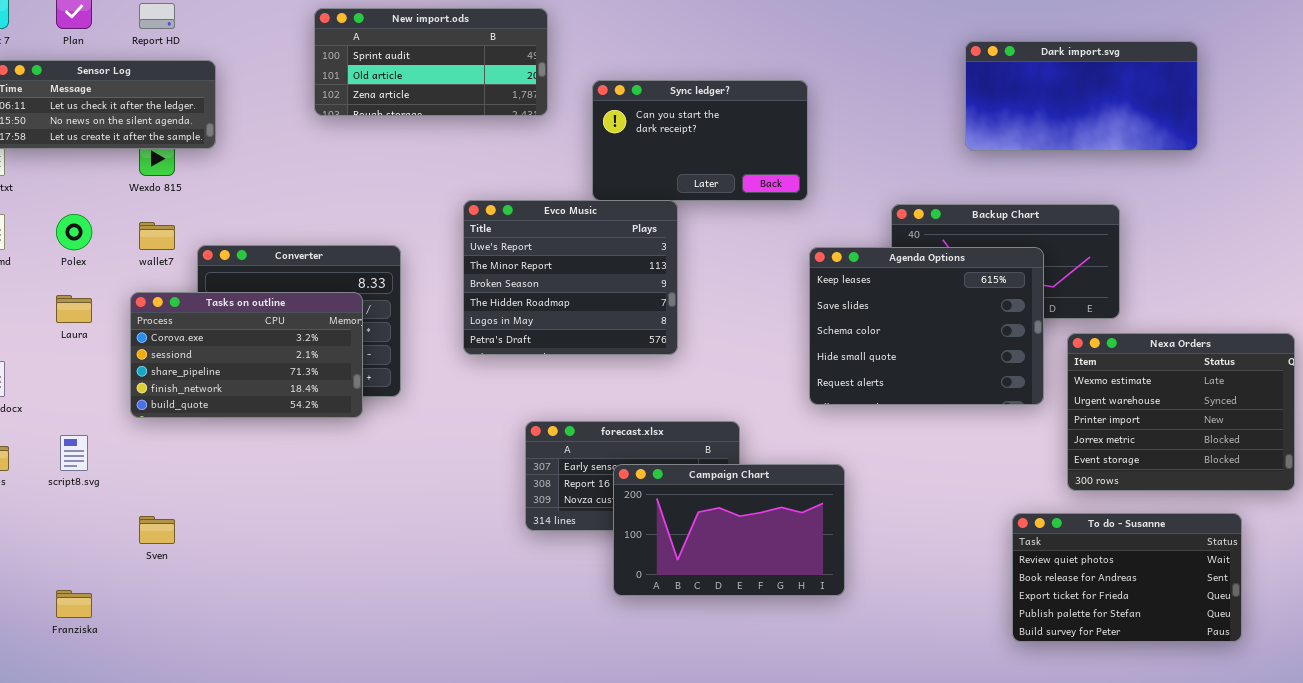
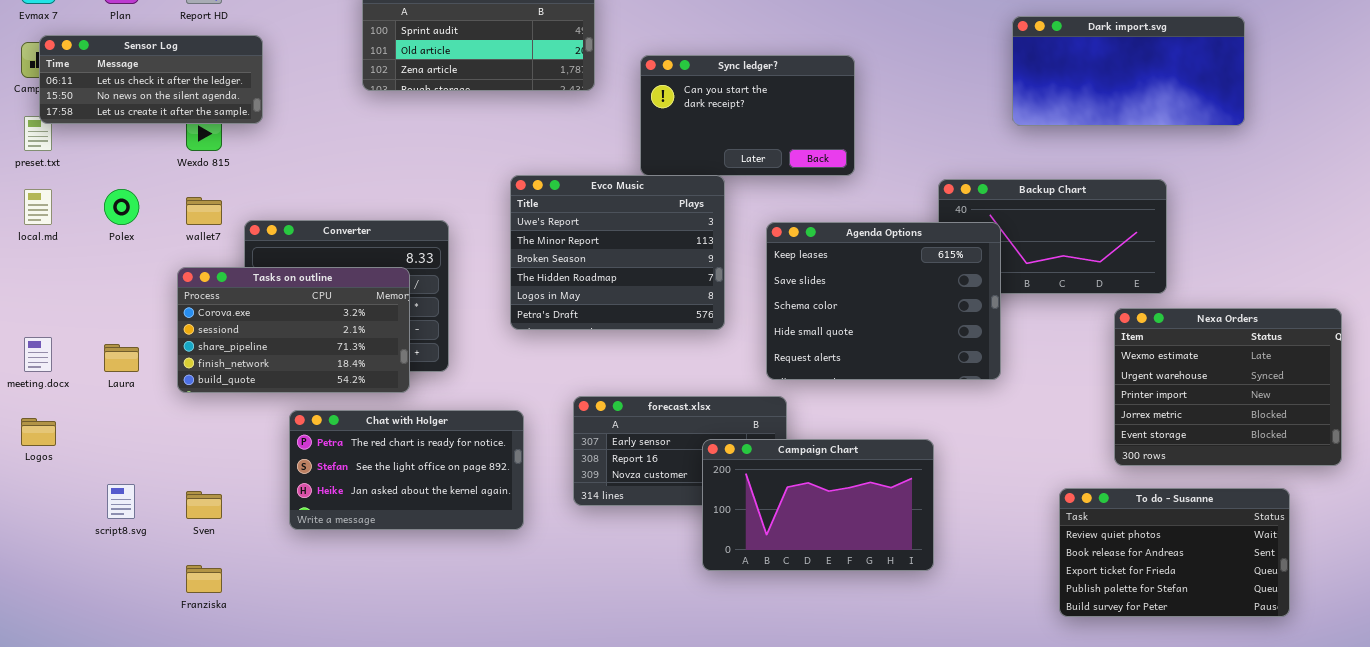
Agenda Options: [809,247,1044,405] -> [766,222,1001,380], moved
Laura: [56,295,92,323] -> [104,344,139,372], moved
script8.svg: [60,435,88,471] -> [107,484,135,519], moved
Chat with Holger: none -> [289,410,524,530], opened
Campaign Chart: [613,464,845,596] -> [702,439,934,571], moved
Franziska: [56,590,92,618] -> [186,565,222,593], moved

